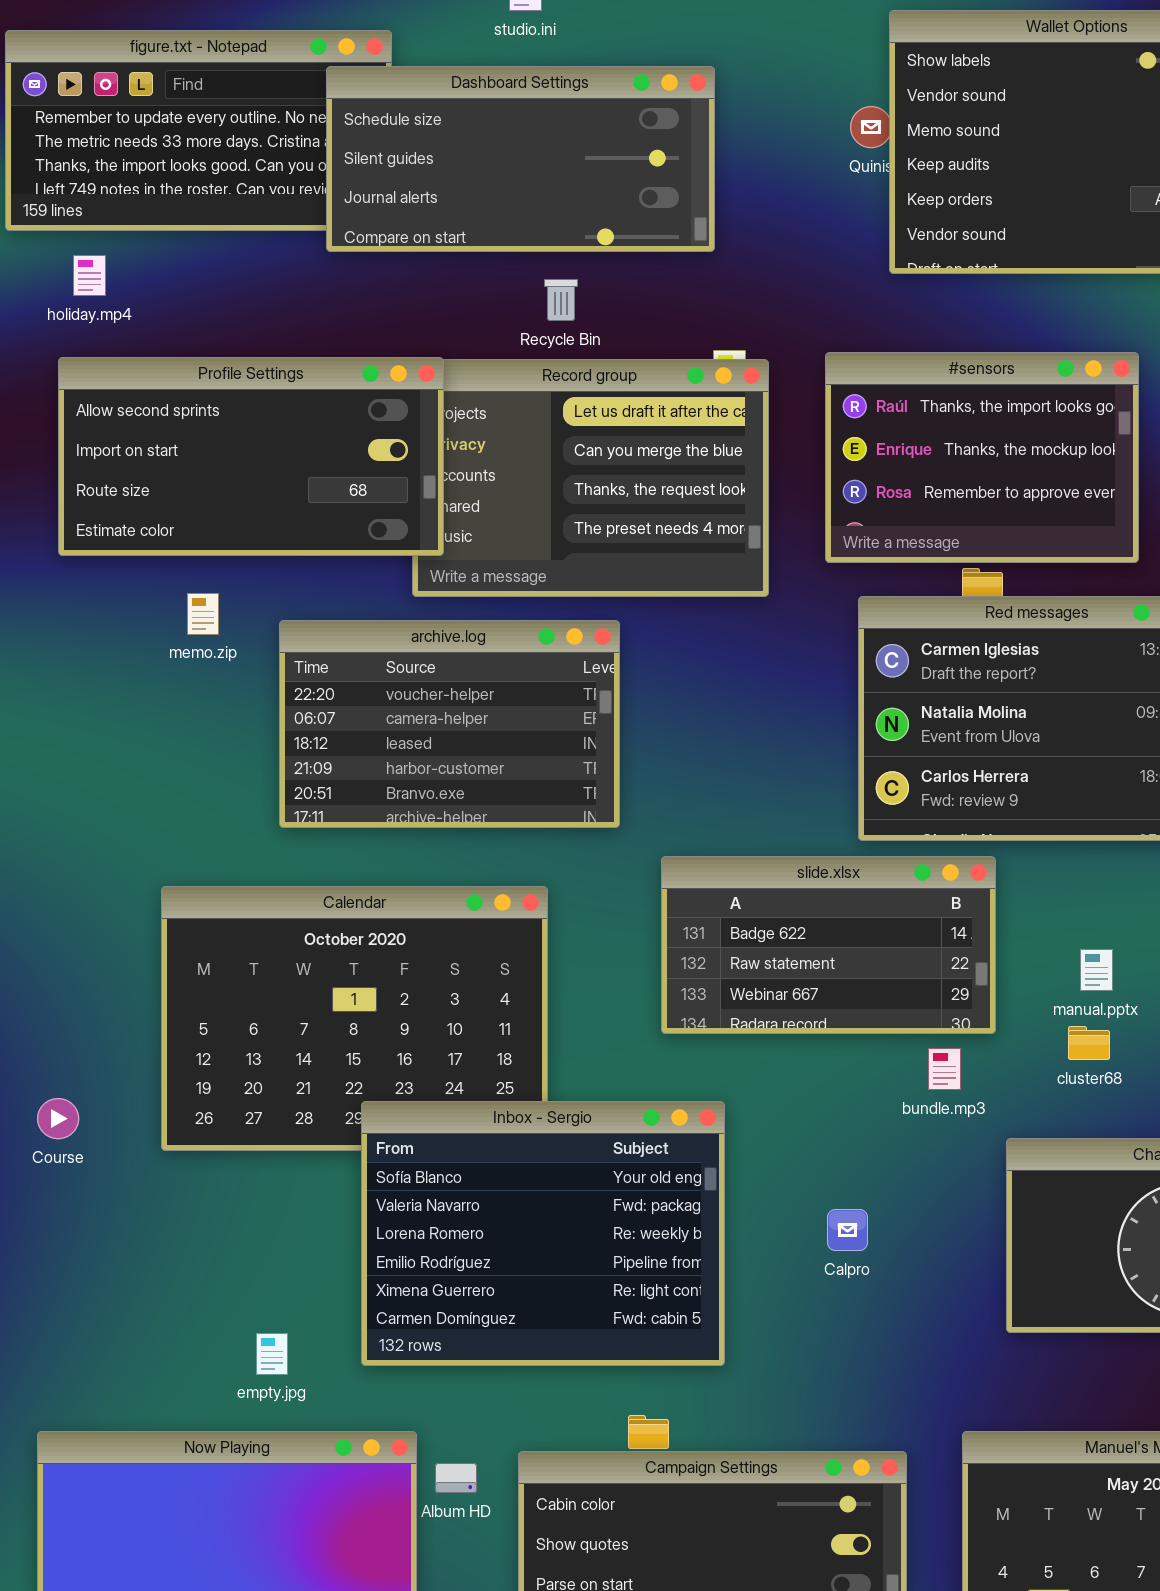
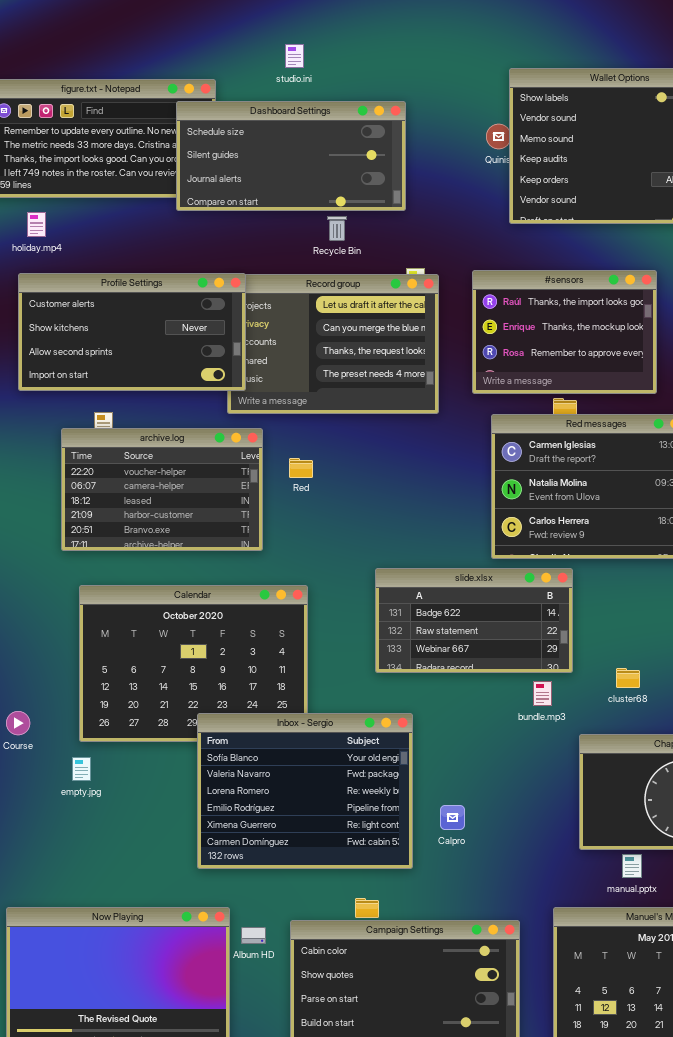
Recycle Bin: [544,279,578,321] -> [327,216,347,241], moved
Profile Settings: [58,357,444,556] -> [18,273,246,391], scrolled up 2 rows
archive.log: [279,620,620,828] -> [61,428,263,551], moved
manual.pptx: [1080,949,1113,991] -> [622,854,642,878], moved
Calpro: [827,1209,868,1251] -> [440,805,465,830], moved
empty.jpg: [256,1333,288,1375] -> [72,757,91,781], moved

